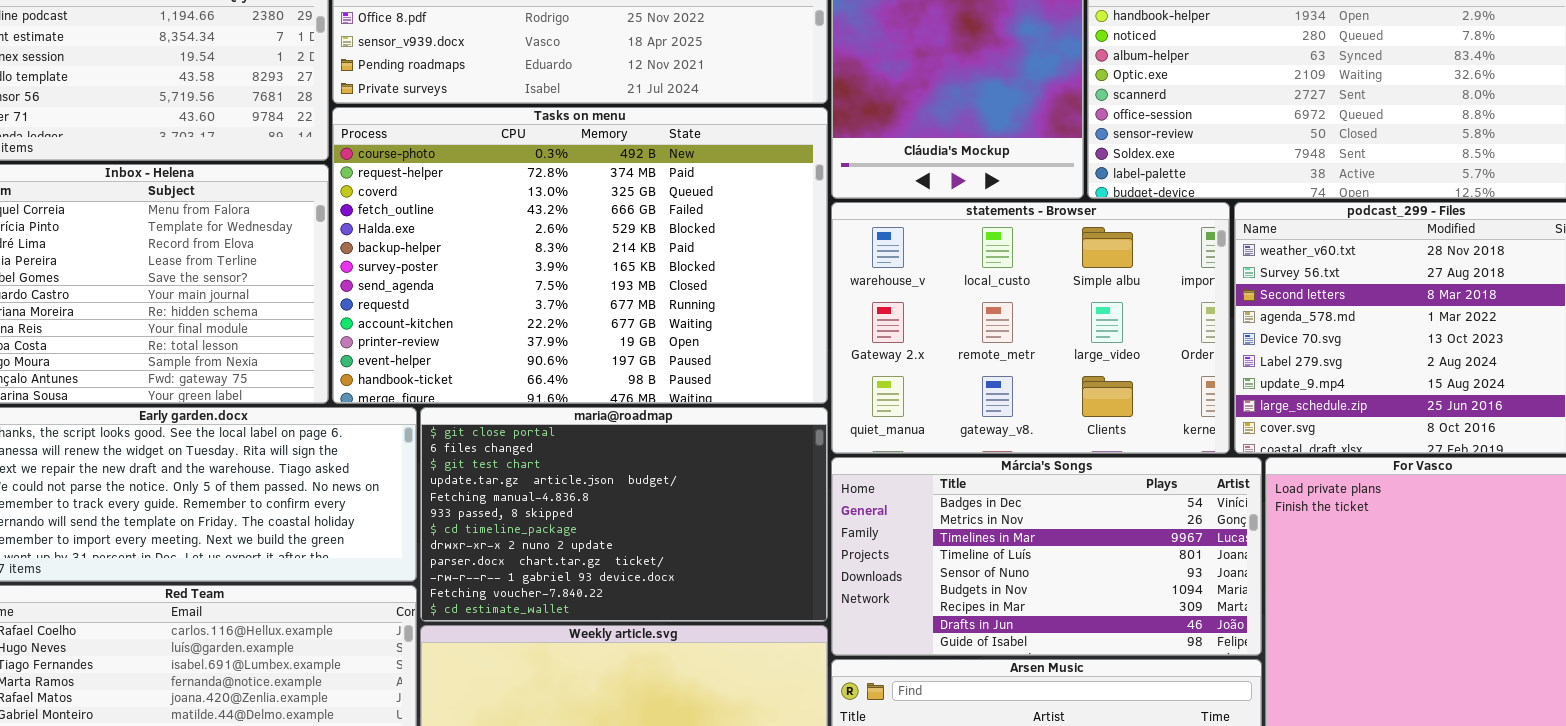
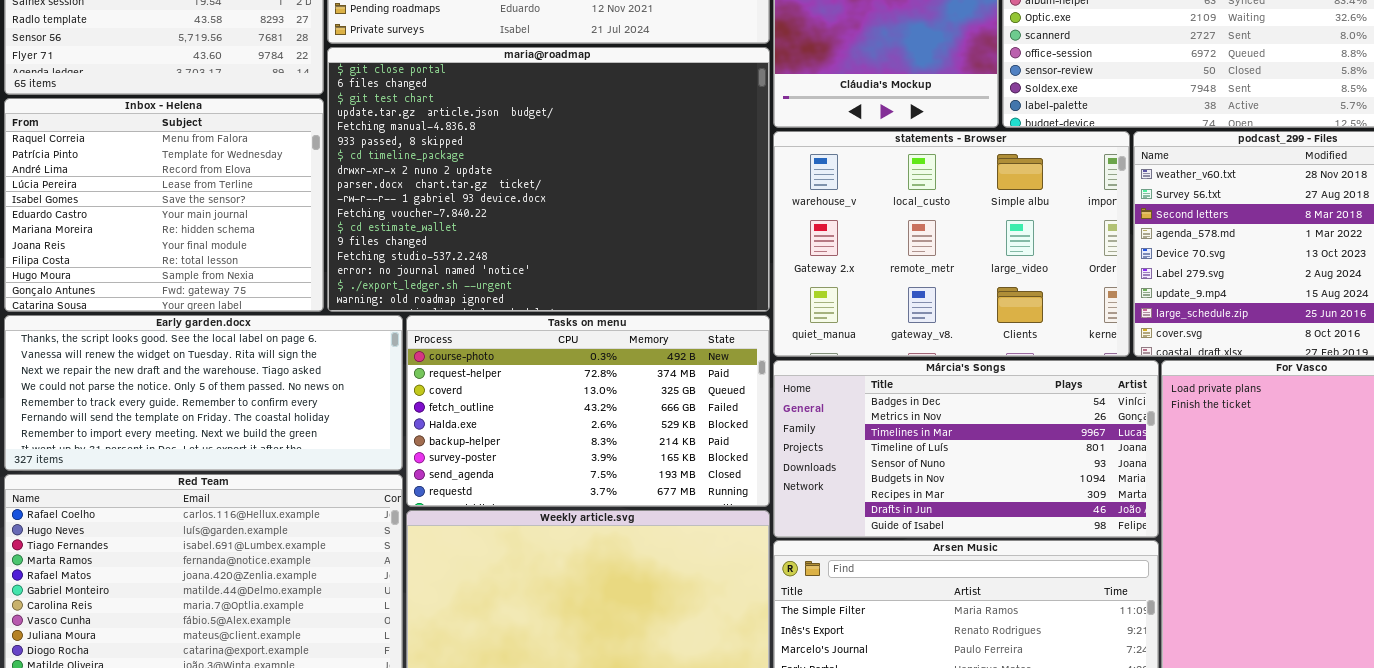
Tasks on menu: [332,107,828,404] -> [406,315,770,507], moved, resized
maria@roadmap: [420,407,828,622] -> [327,47,770,312], moved, resized

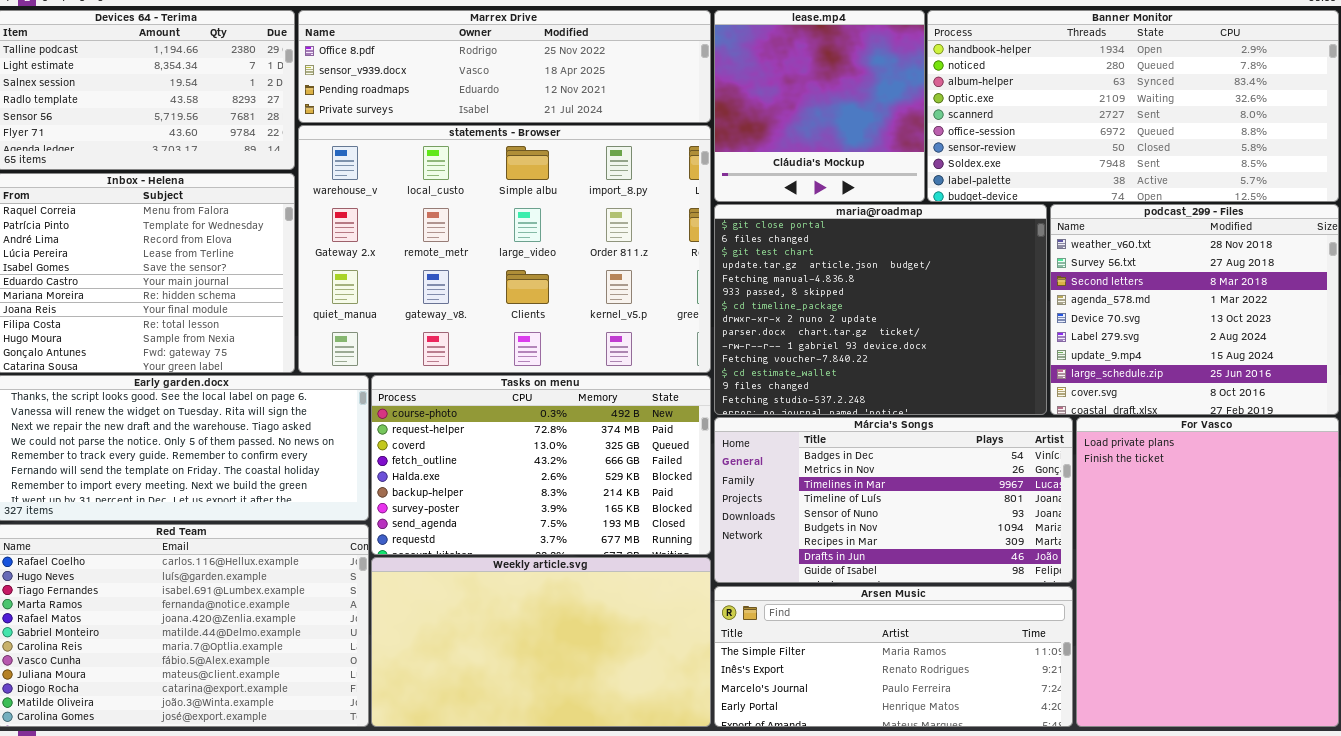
maria@roadmap: [327,47,770,312] -> [714,204,1047,415], moved, resized
statements - Browser: [773,131,1130,357] -> [298,125,711,373], moved, resized

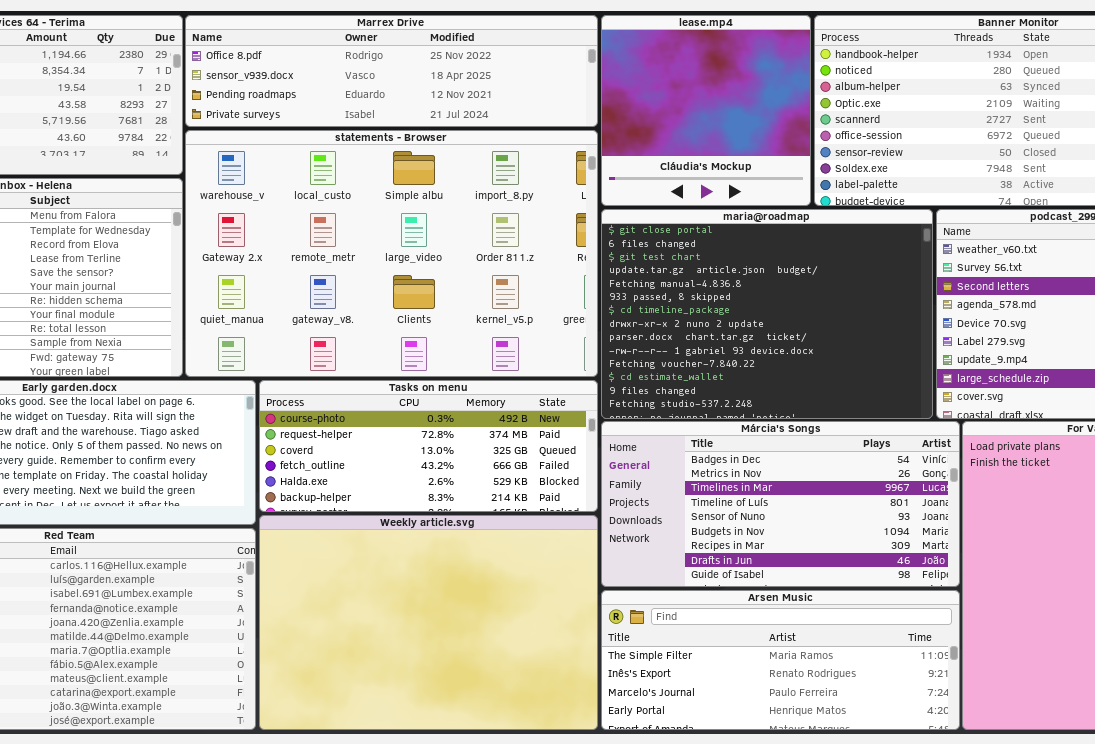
Tasks on menu: [371,375,711,555] -> [259,380,598,512], resized
Weekly article.svg: [371,557,711,727] -> [259,515,598,730], resized

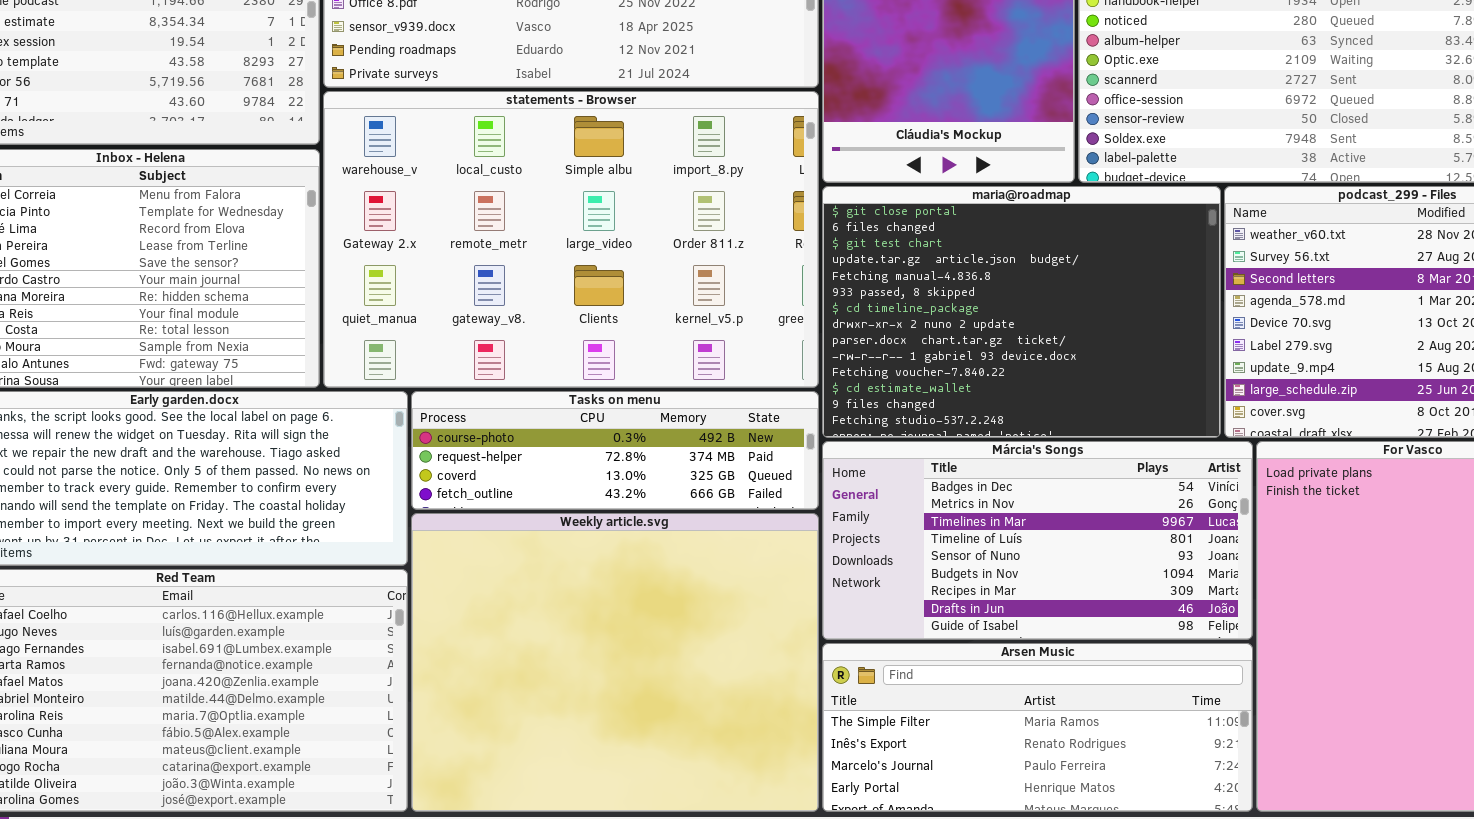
Tasks on menu: [259,380,598,512] -> [411,391,819,510], resized
Weekly article.svg: [259,515,598,730] -> [411,513,819,812], resized

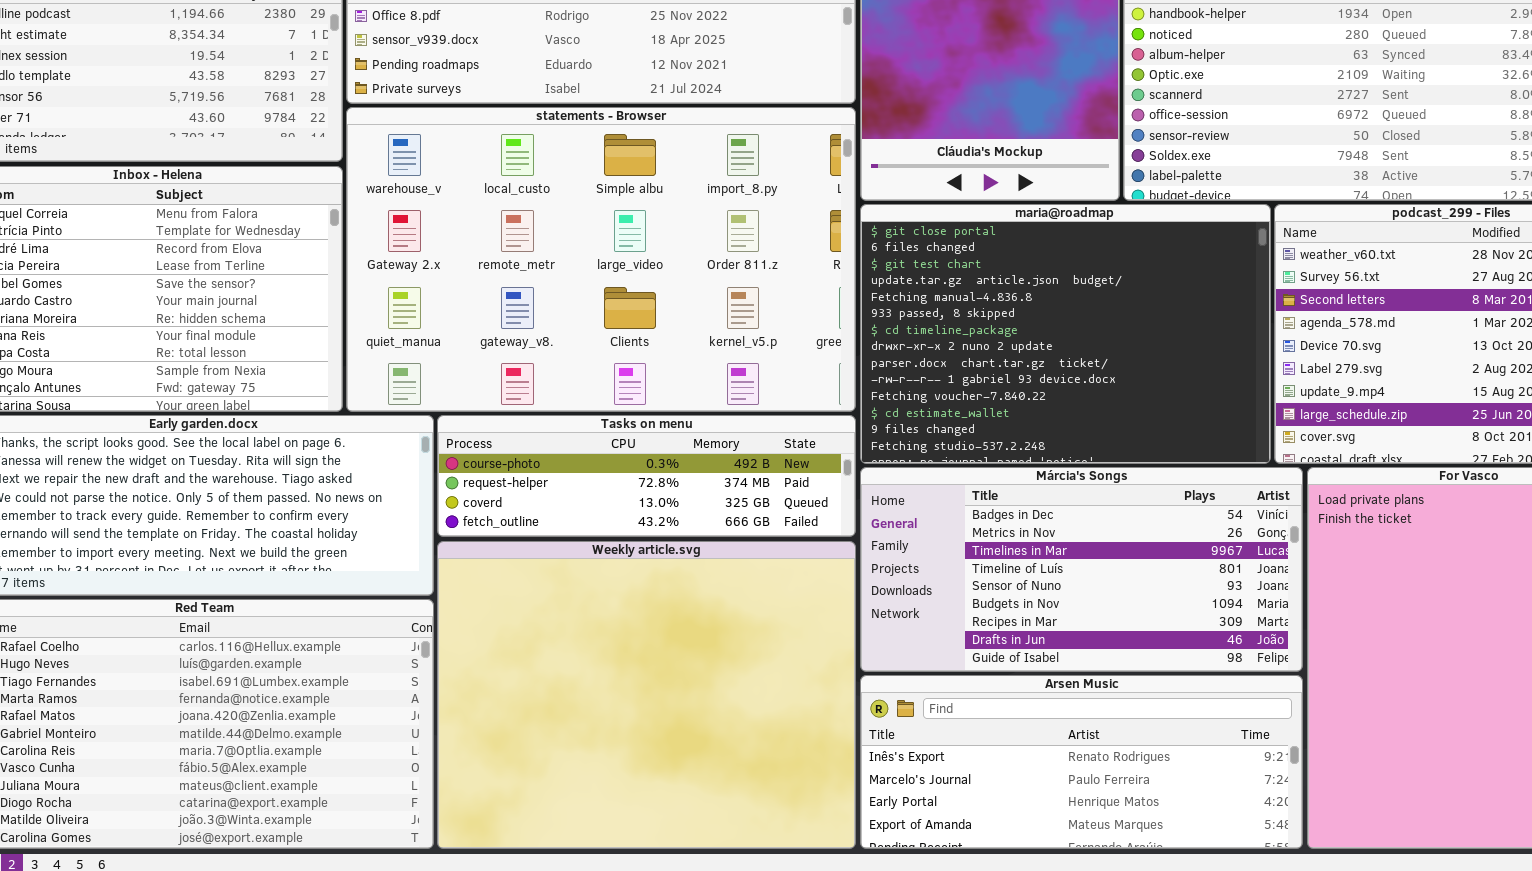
Arsen Music: [822,643,1253,812] -> [860,675,1303,849], scrolled down 1 row

